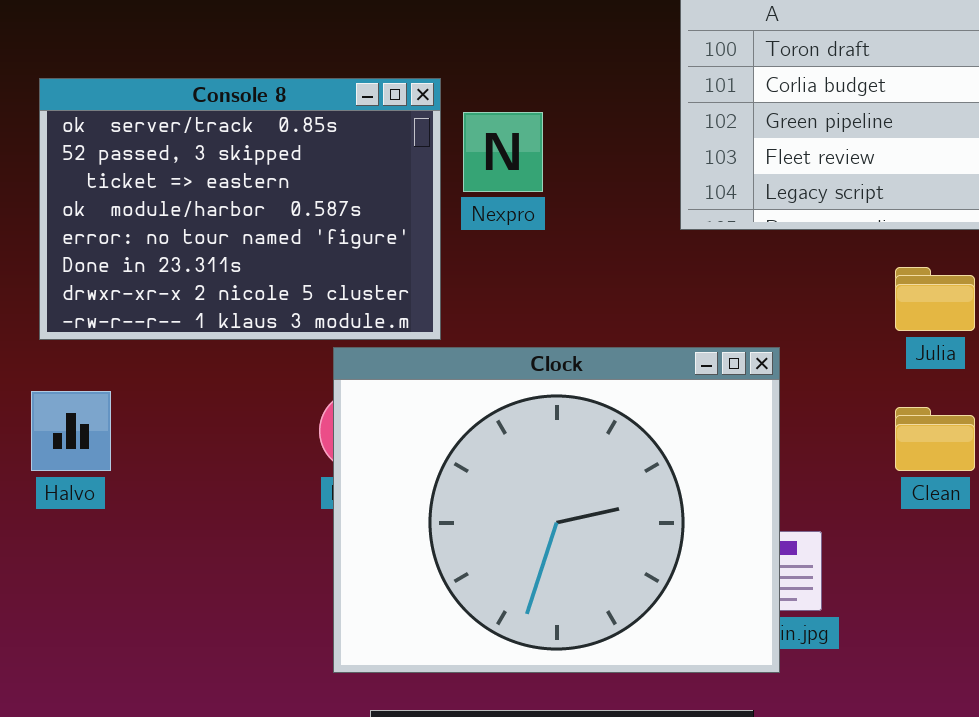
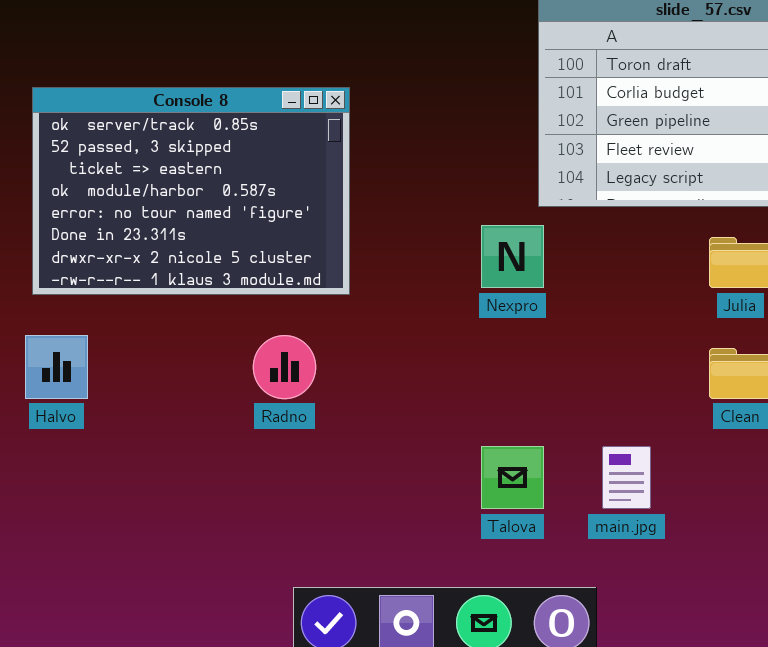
Nexpro: [463,112,543,192] -> [481,225,544,288], moved
Clock: [333,347,780,673] -> none, closed

